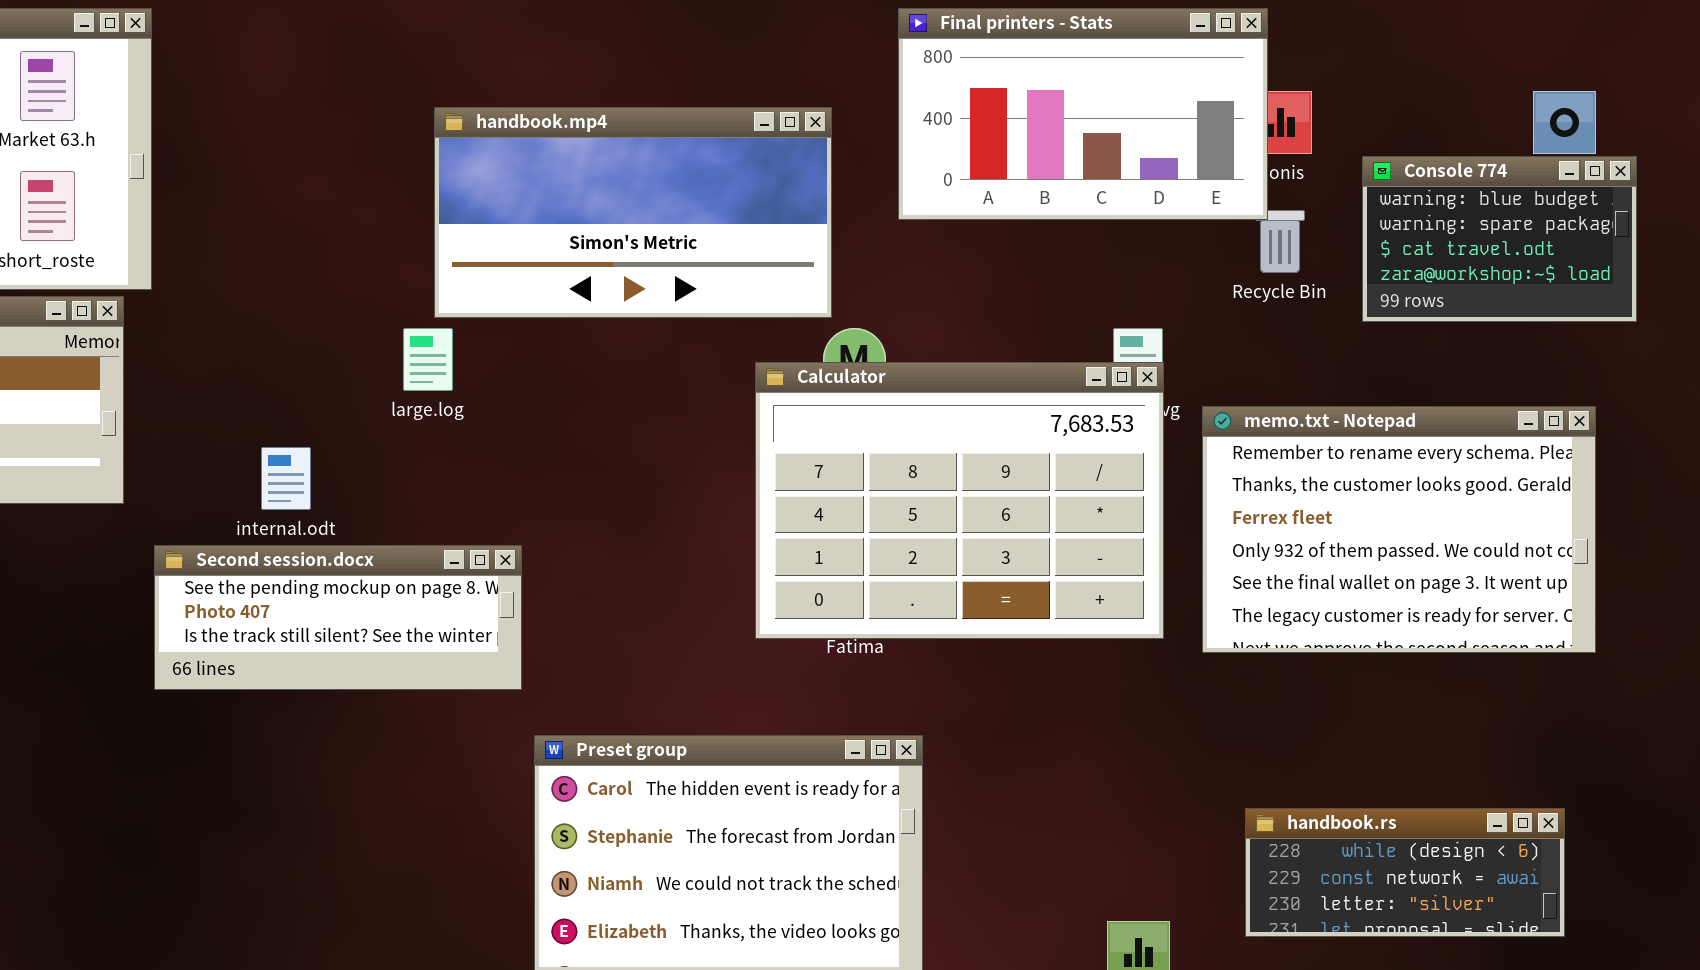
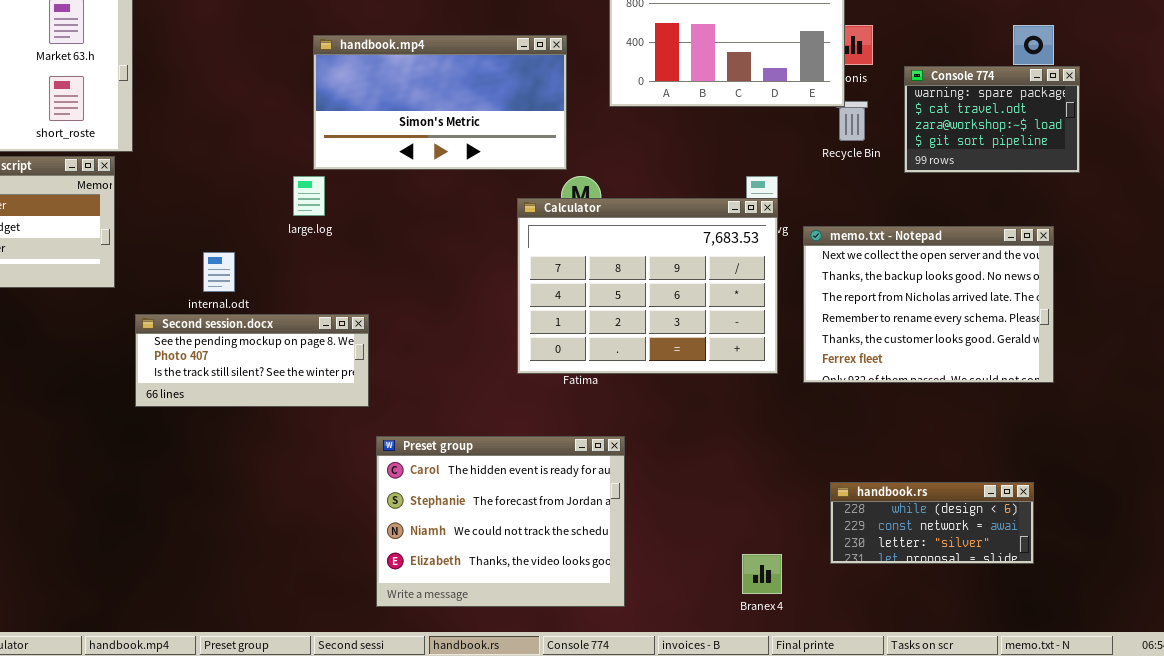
Console 774: [1362,156,1637,322] -> [904,66,1080,173], scrolled down 1 row
memo.txt - Notepad: [1202,406,1596,653] -> [803,226,1054,383], scrolled up 3 rows

